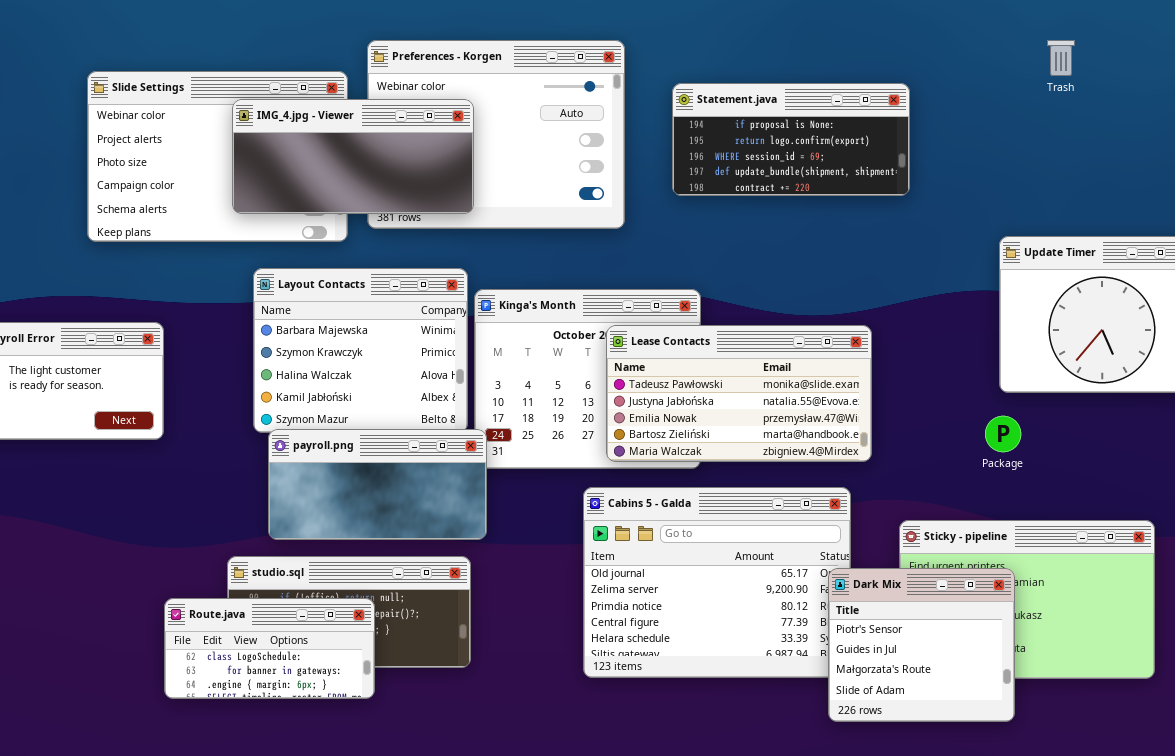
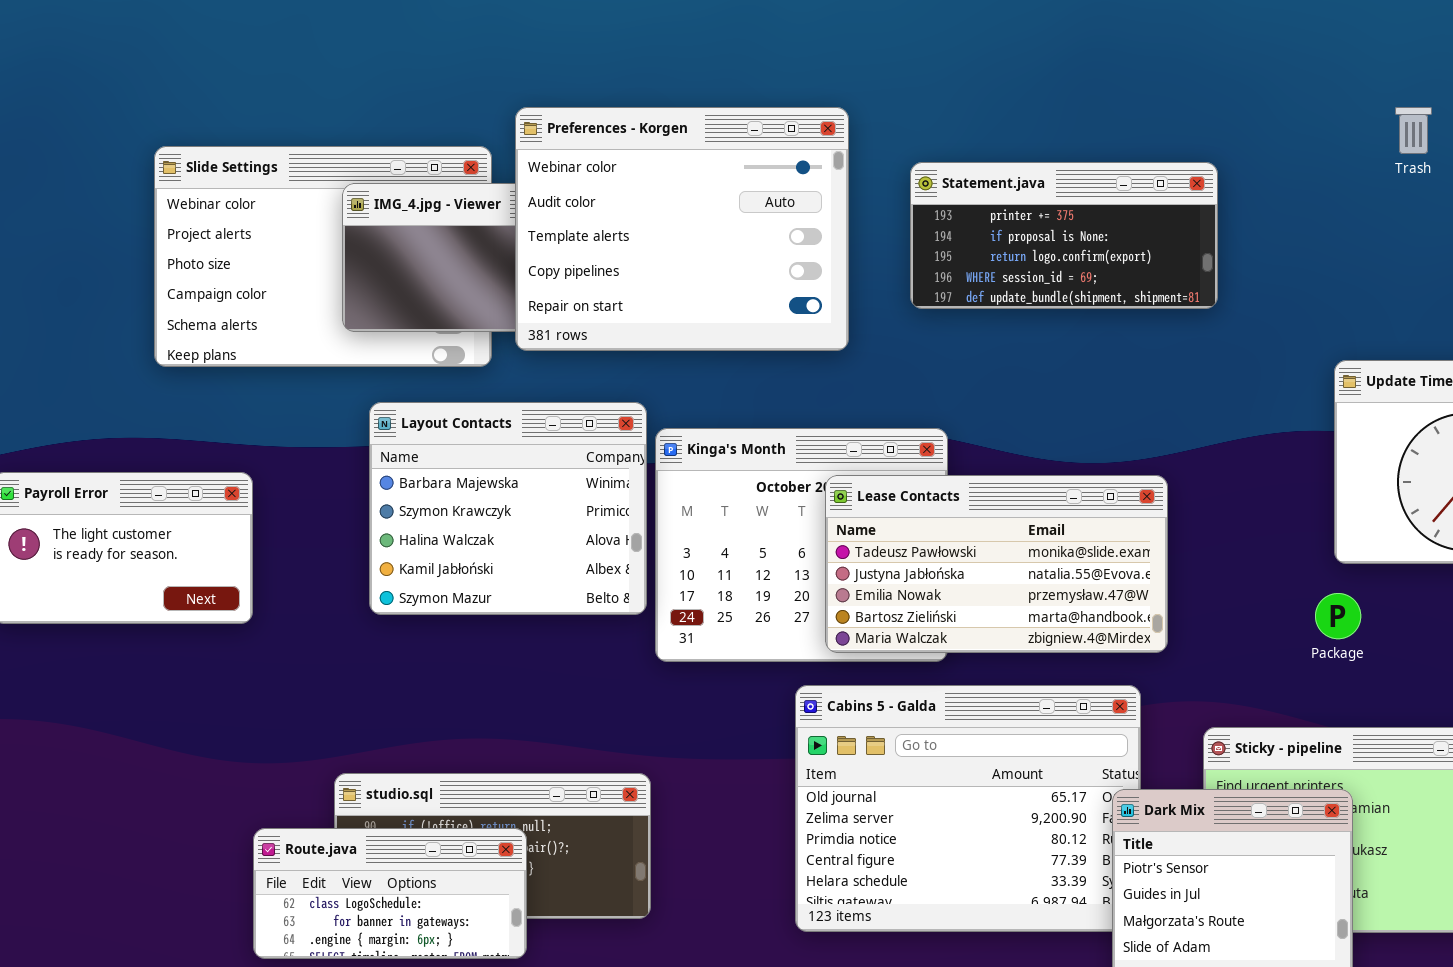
Preferences - Korgen: [367,40,625,229] -> [515,107,849,351], raised
Statement.java: [672,83,910,196] -> [910,162,1218,309], scrolled up 1 row
payroll.png: [268,429,487,540] -> none, closed

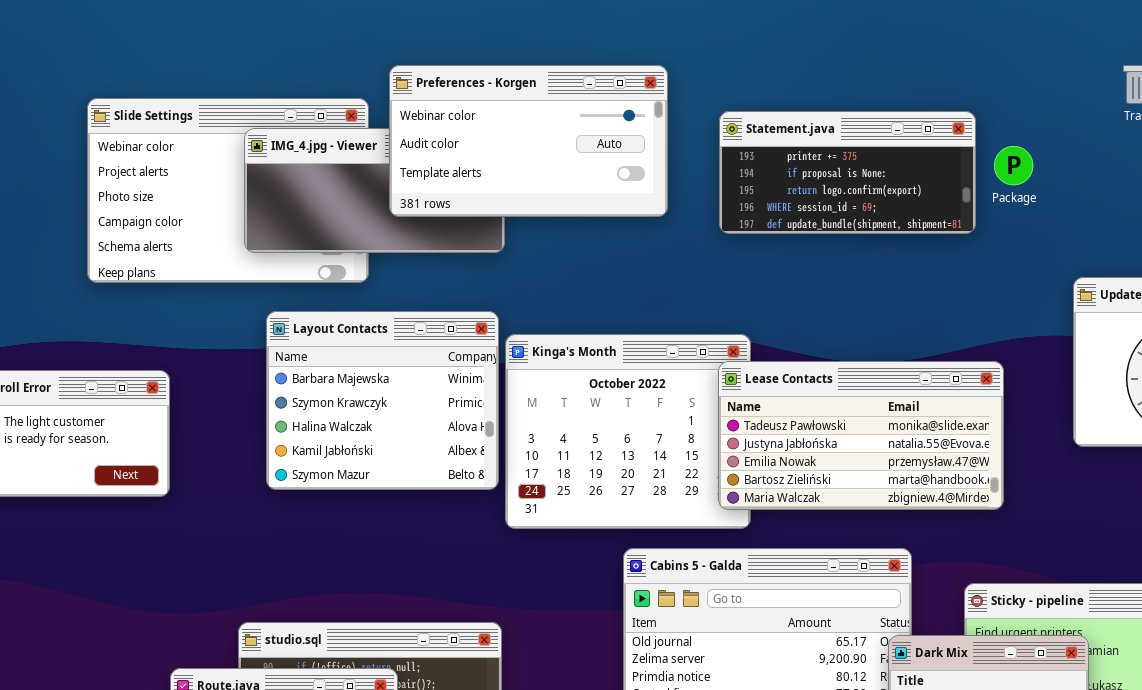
Preferences - Korgen: [515,107,849,351] -> [389,65,668,217], resized
Lease Contacts: [825,475,1168,653] -> [718,361,1004,510], moved
Package: [1315,593,1361,639] -> [994,146,1033,185], moved

